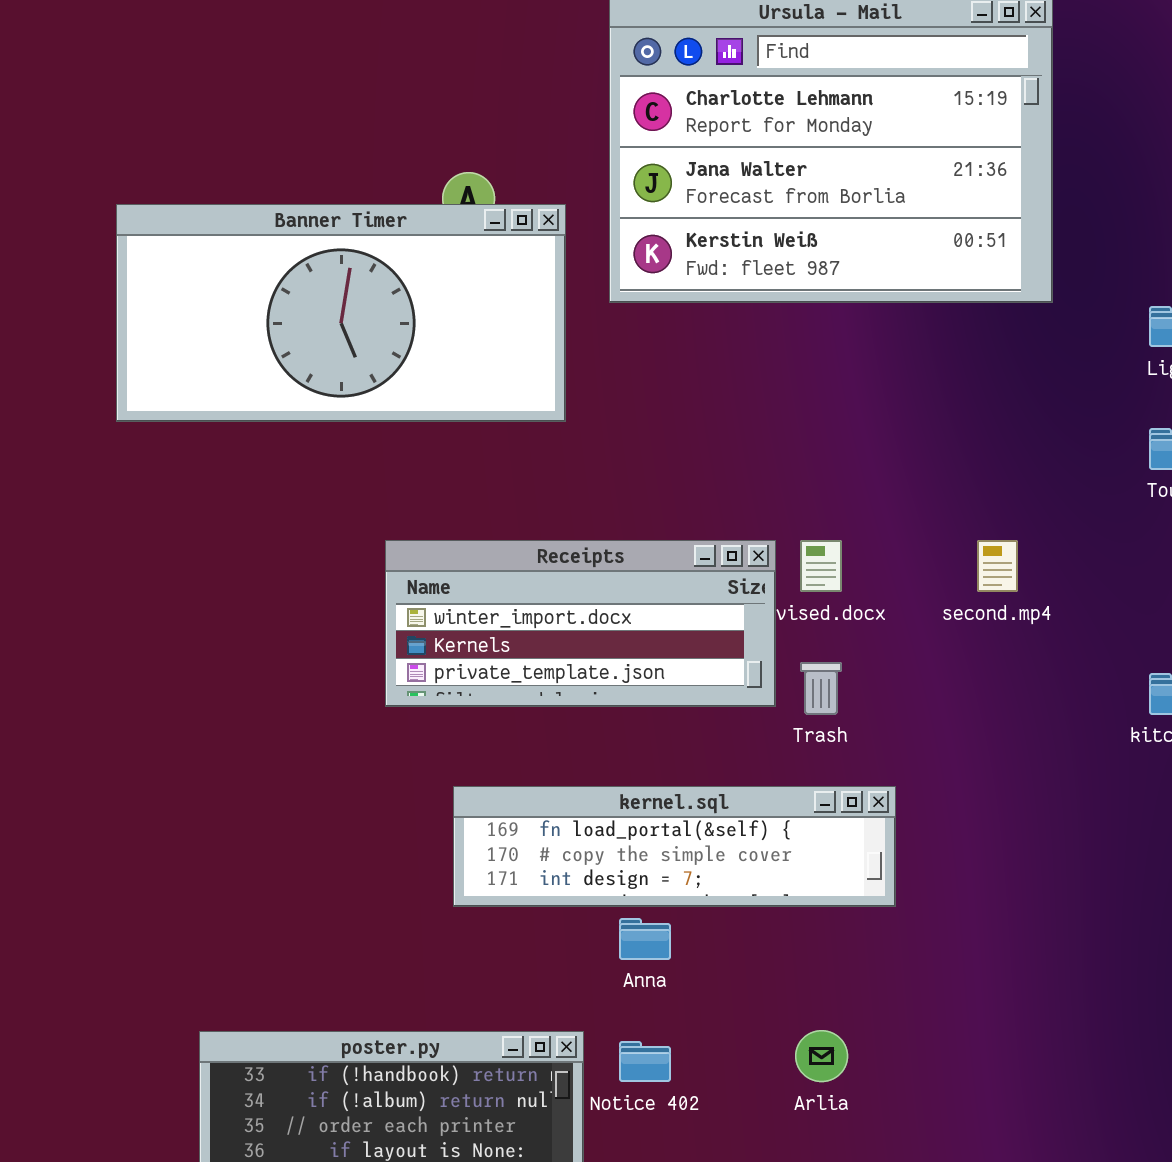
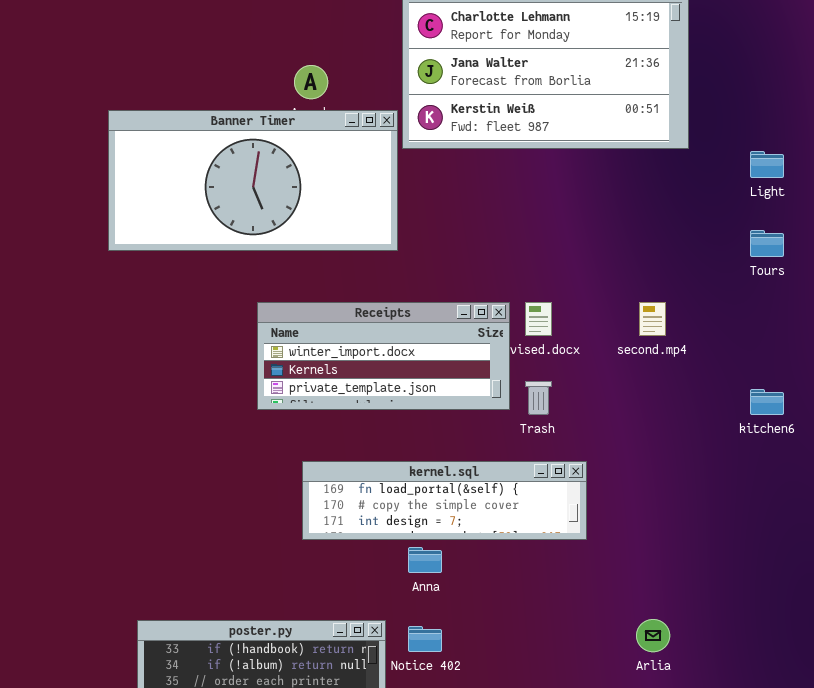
Banner Timer: [116,204,566,422] -> [108,110,398,251], moved
Arlia: [795,1030,848,1082] -> [636,619,670,652], moved

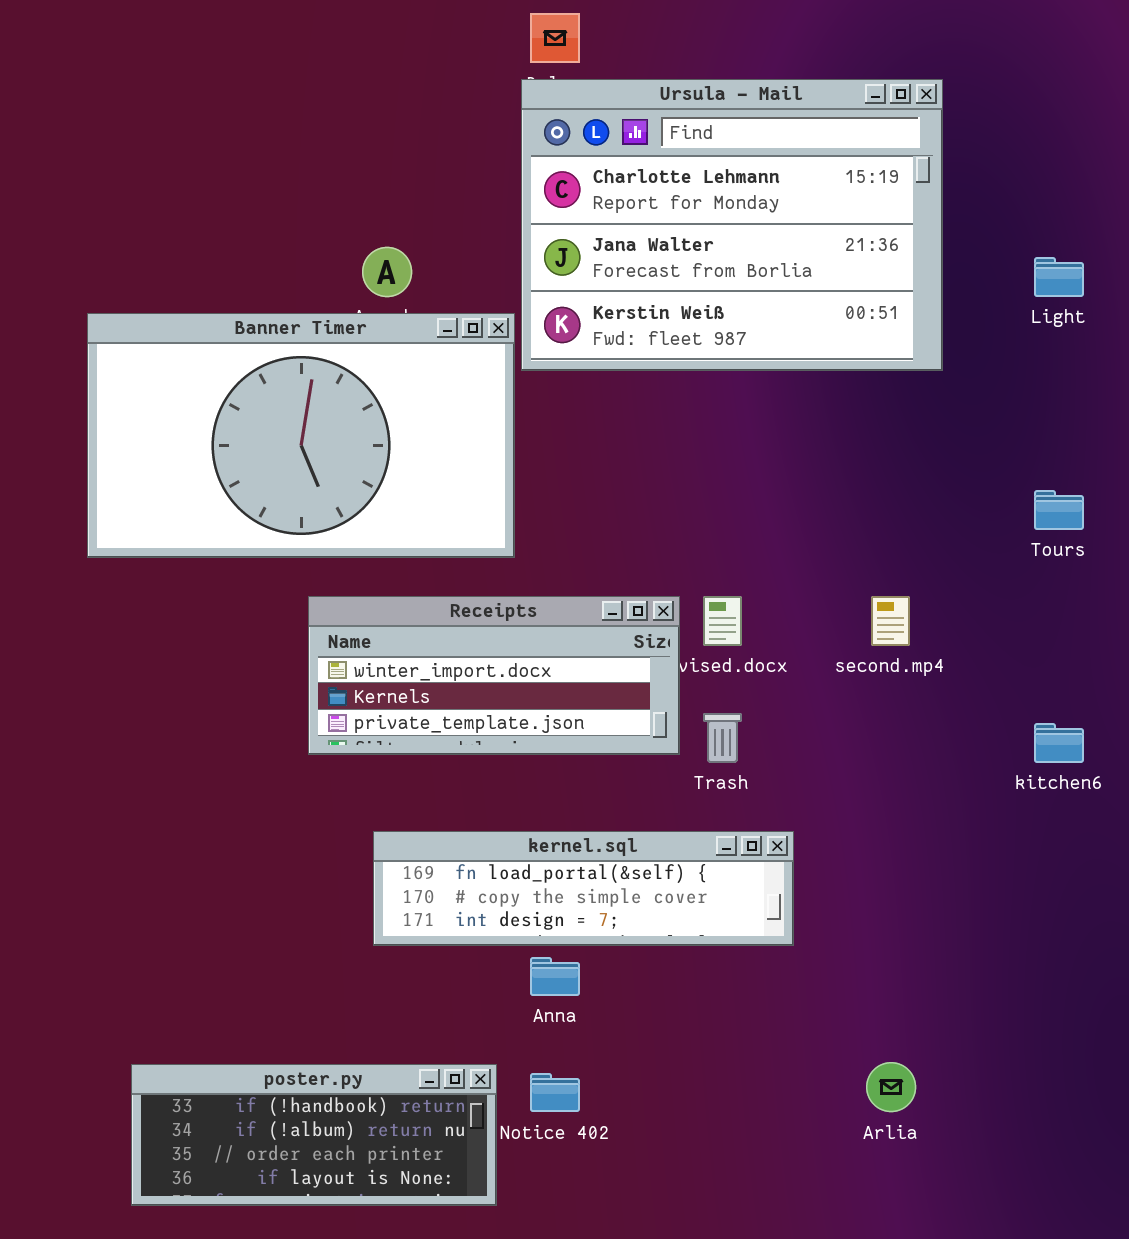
Banner Timer: [108,110,398,251] -> [87,313,515,558], resized
Light: [750,151,784,178] -> [1034,257,1084,297], moved

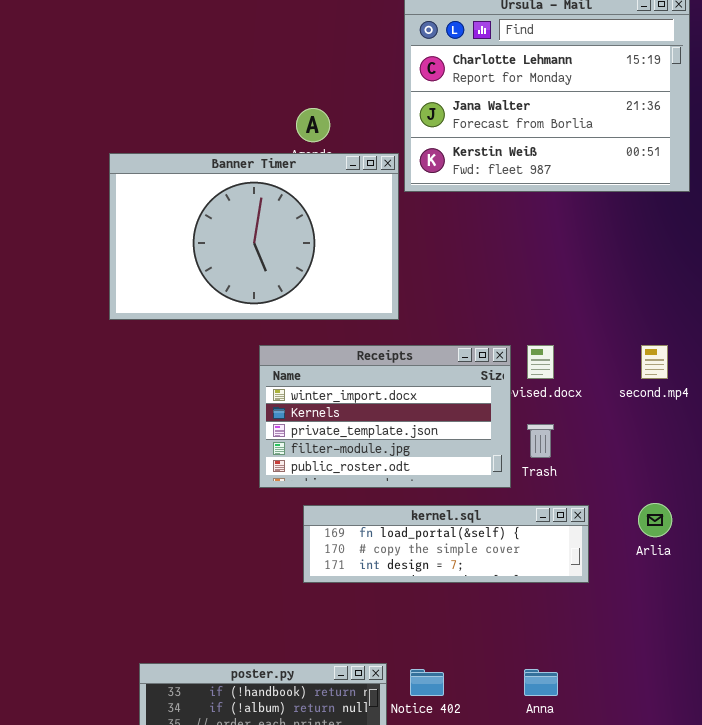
Receipts: [308,596,680,755] -> [259,345,511,488], resized
Anna: [530,957,580,996] -> [524,669,558,696], moved
Arlia: [866,1062,916,1112] -> [638,503,672,537], moved

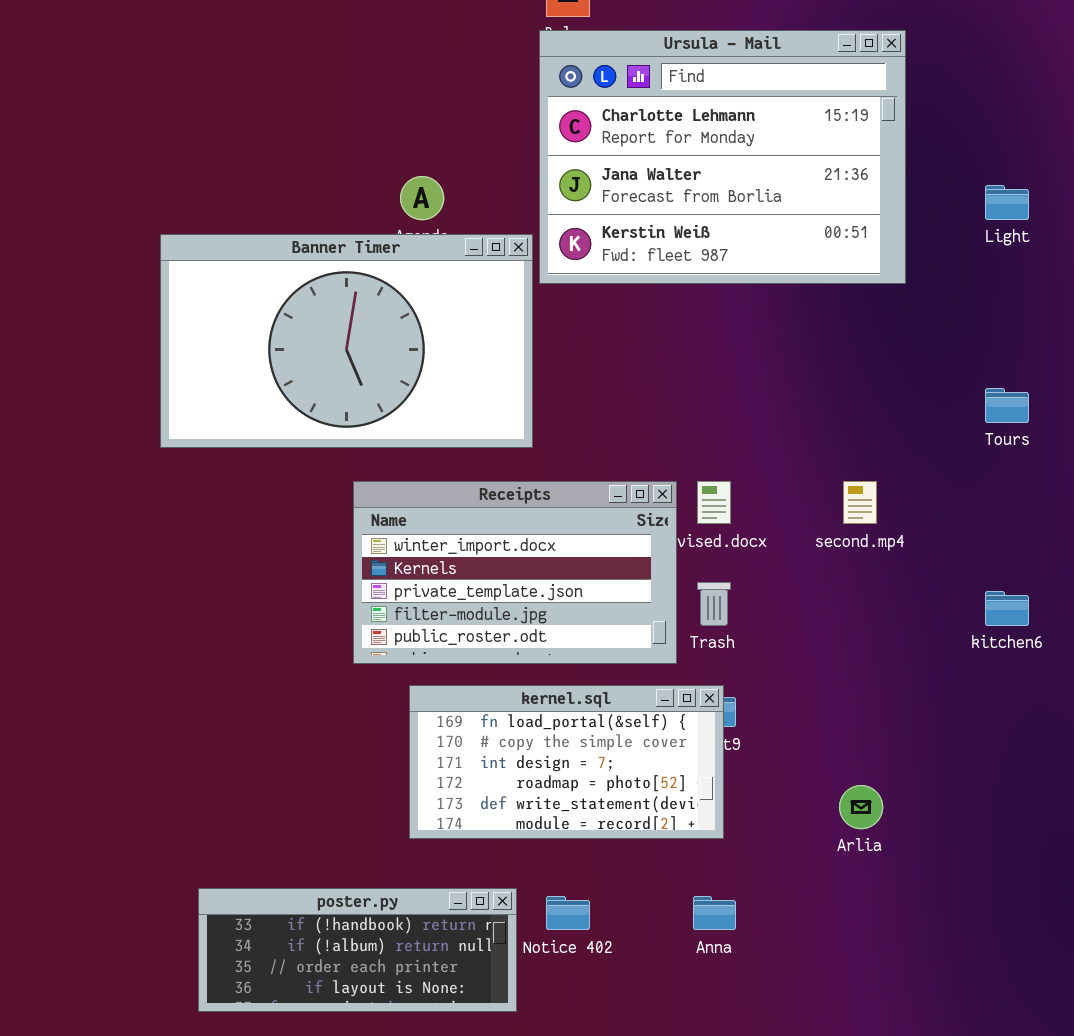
Arlia: [638,503,672,537] -> [839,785,883,829], moved
kernel.sql: [303,505,589,583] -> [409,685,724,839], resized

